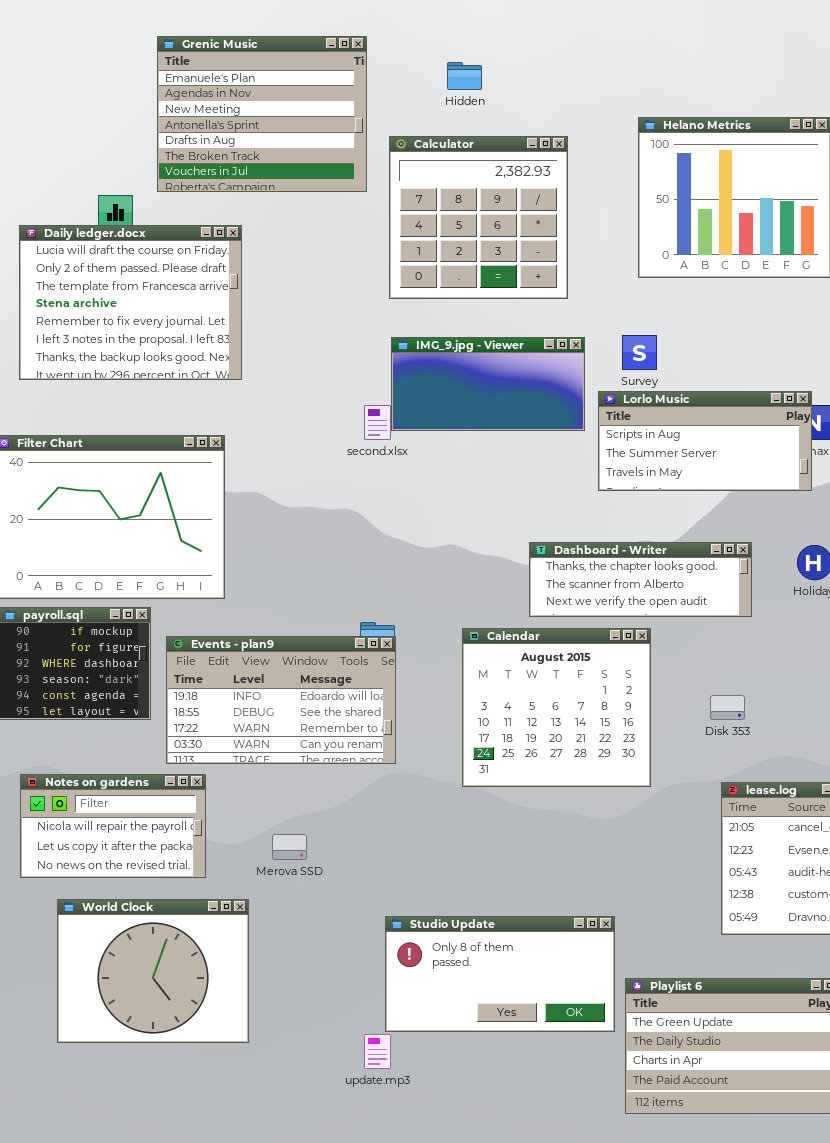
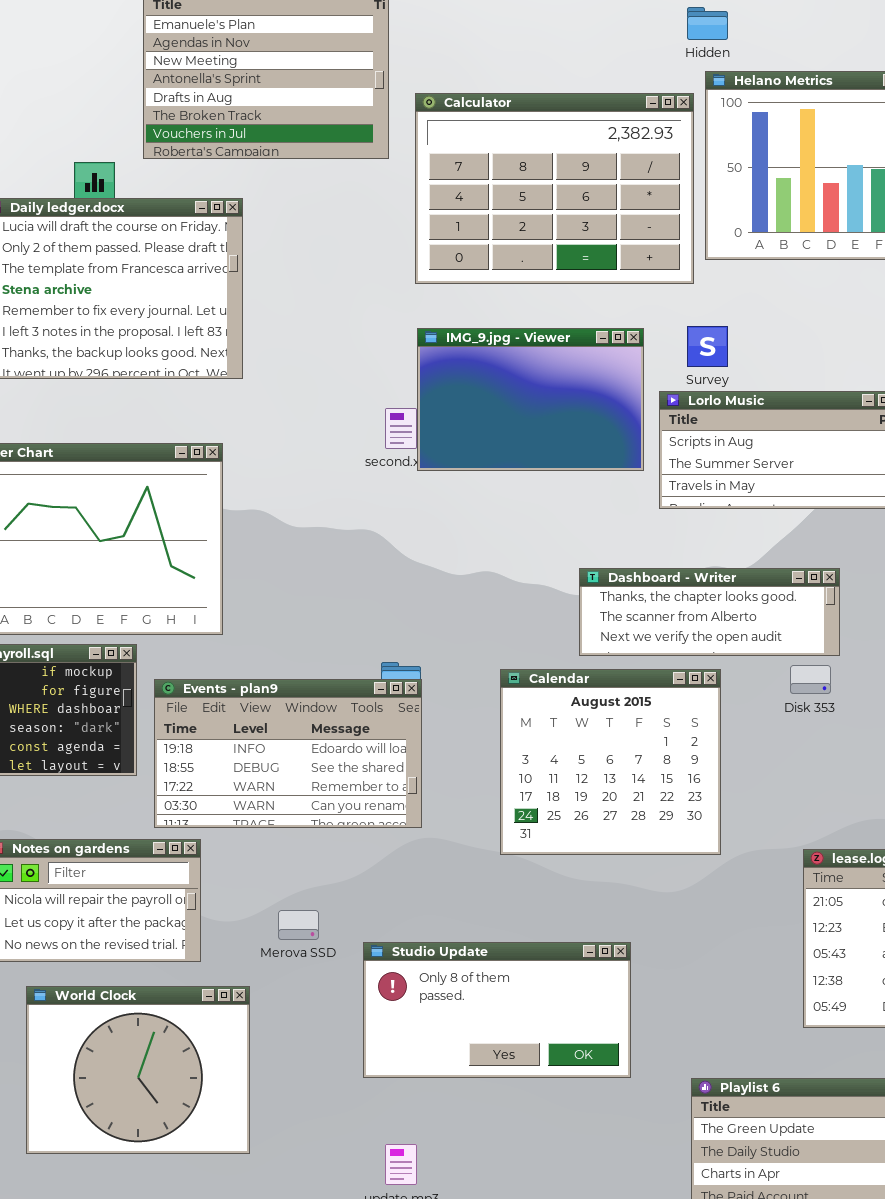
Hidden: [447,62,482,90] -> [687,7,728,40], moved
Calculator: [389,136,568,299] -> [415,93,694,284], resized
IMG_9.jpg - Viewer: [391,337,585,431] -> [417,328,644,471], resized
Disk 353: [710,695,745,720] -> [790,665,831,694], moved
Studio Update: [385,916,615,1032] -> [363,942,631,1078], moved

